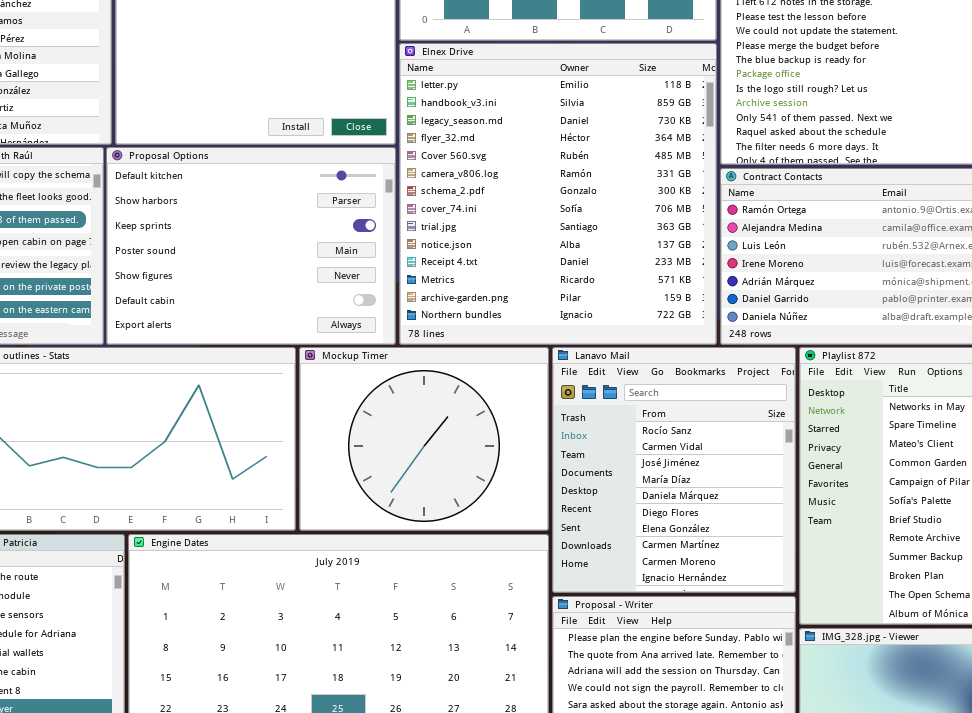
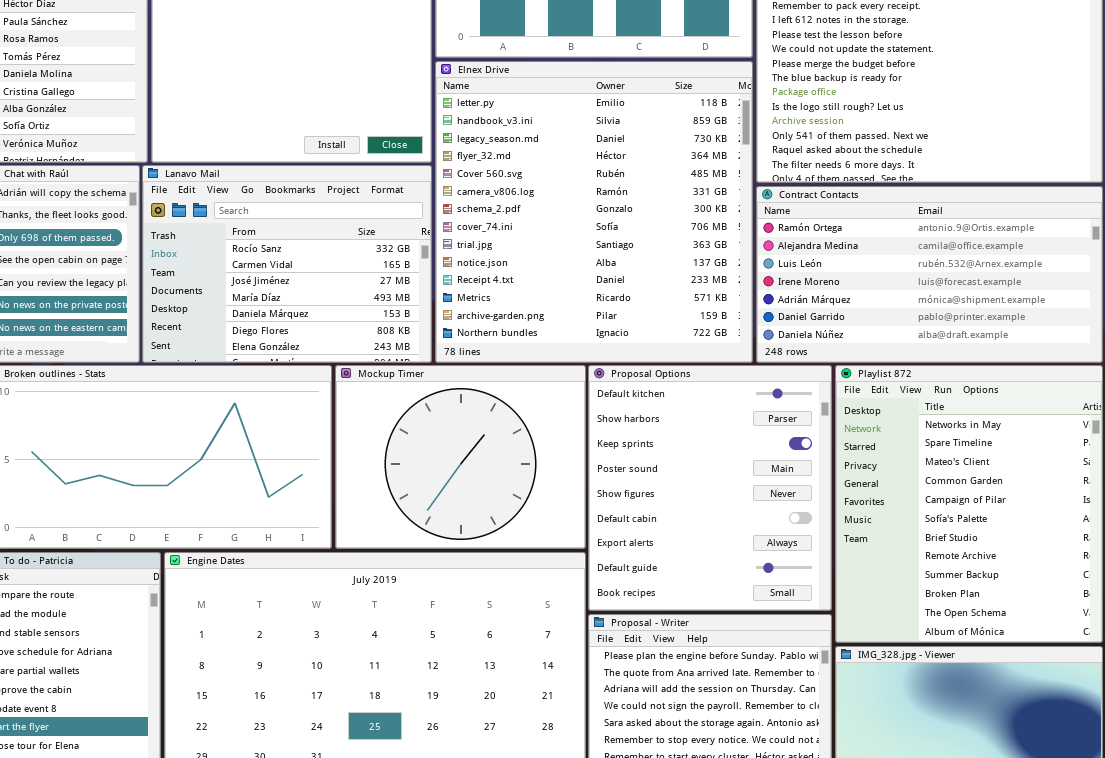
Proposal Options: [106,147,396,345] -> [588,365,832,611], moved, resized
Lanavo Mail: [552,347,796,593] -> [142,165,432,363], moved, resized

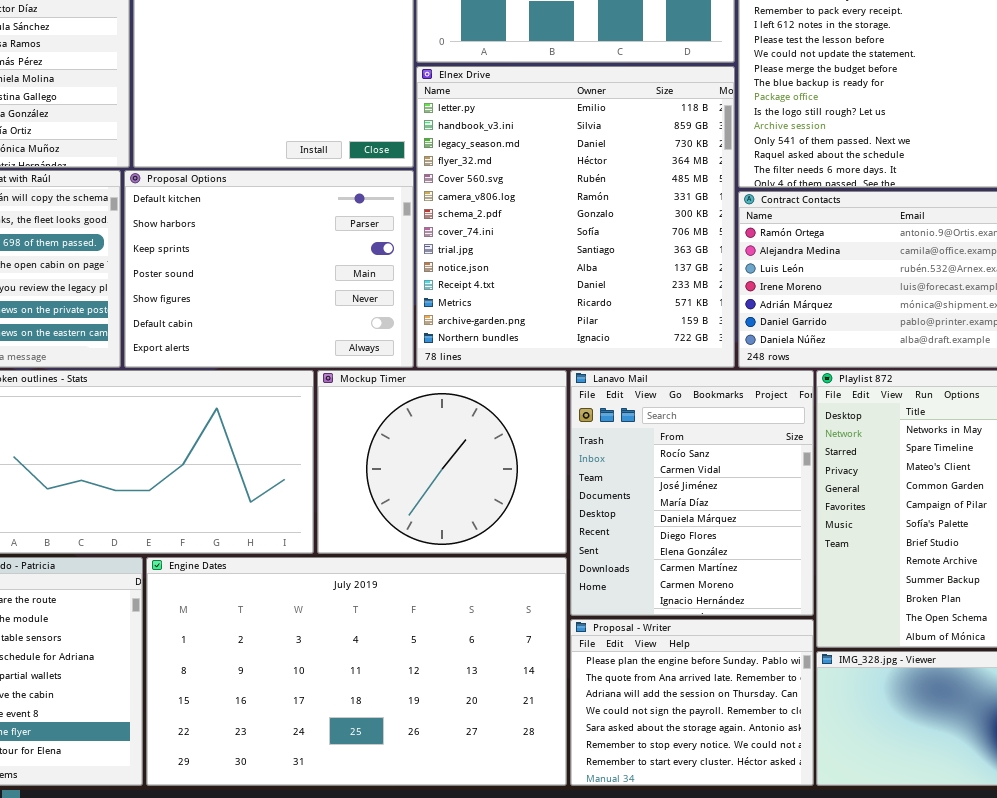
Lanavo Mail: [142,165,432,363] -> [570,370,814,616], moved, resized
Proposal Options: [588,365,832,611] -> [124,170,414,368], moved, resized

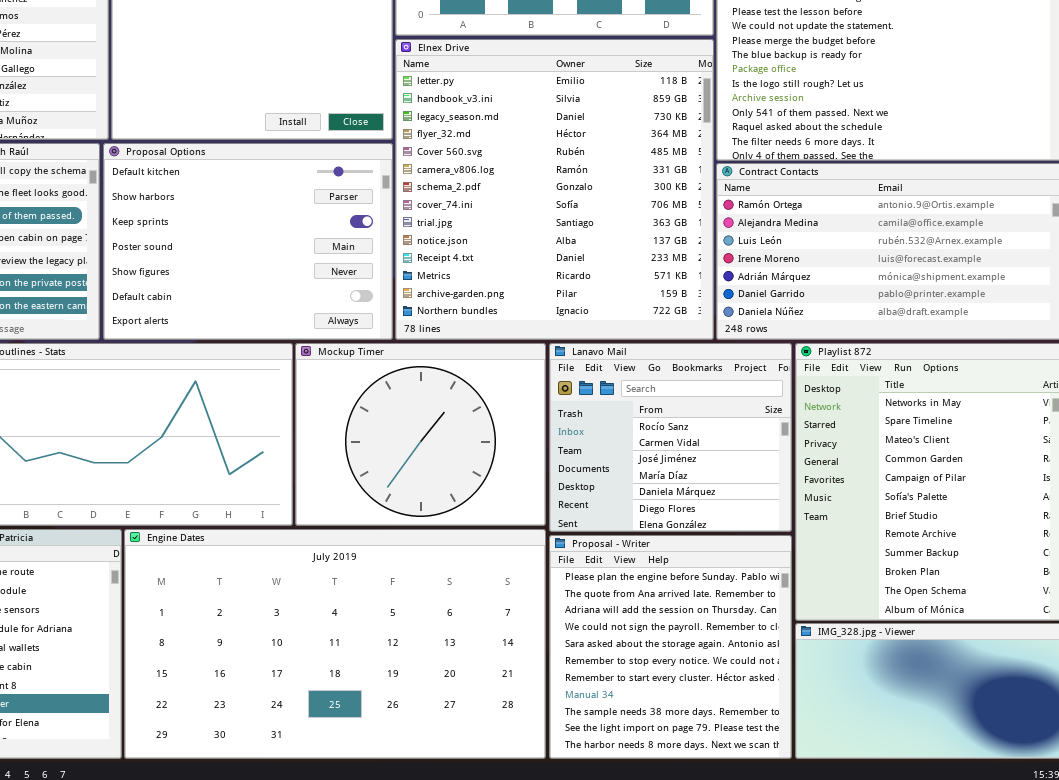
Lanavo Mail: [570,370,814,616] -> [549,343,792,532], resized
Proposal - Writer: [570,619,814,786] -> [549,535,792,759], resized

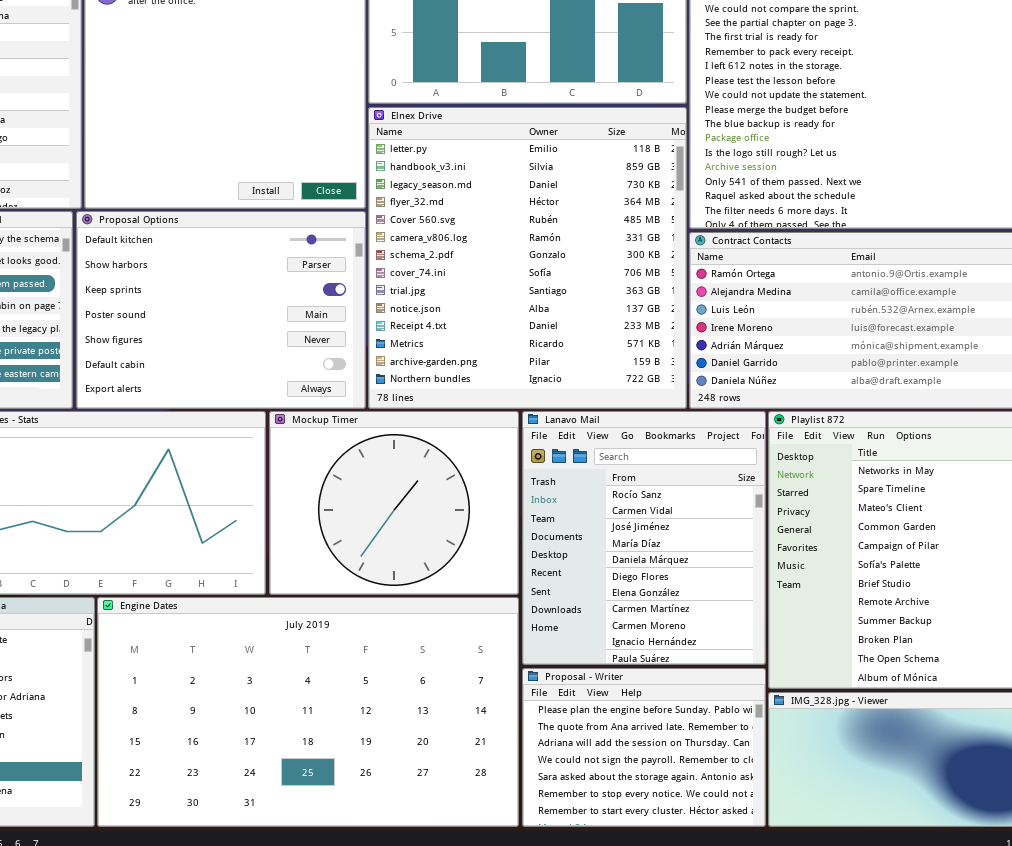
Lanavo Mail: [549,343,792,532] -> [522,411,766,665], resized
Proposal - Writer: [549,535,792,759] -> [522,668,766,827], resized

